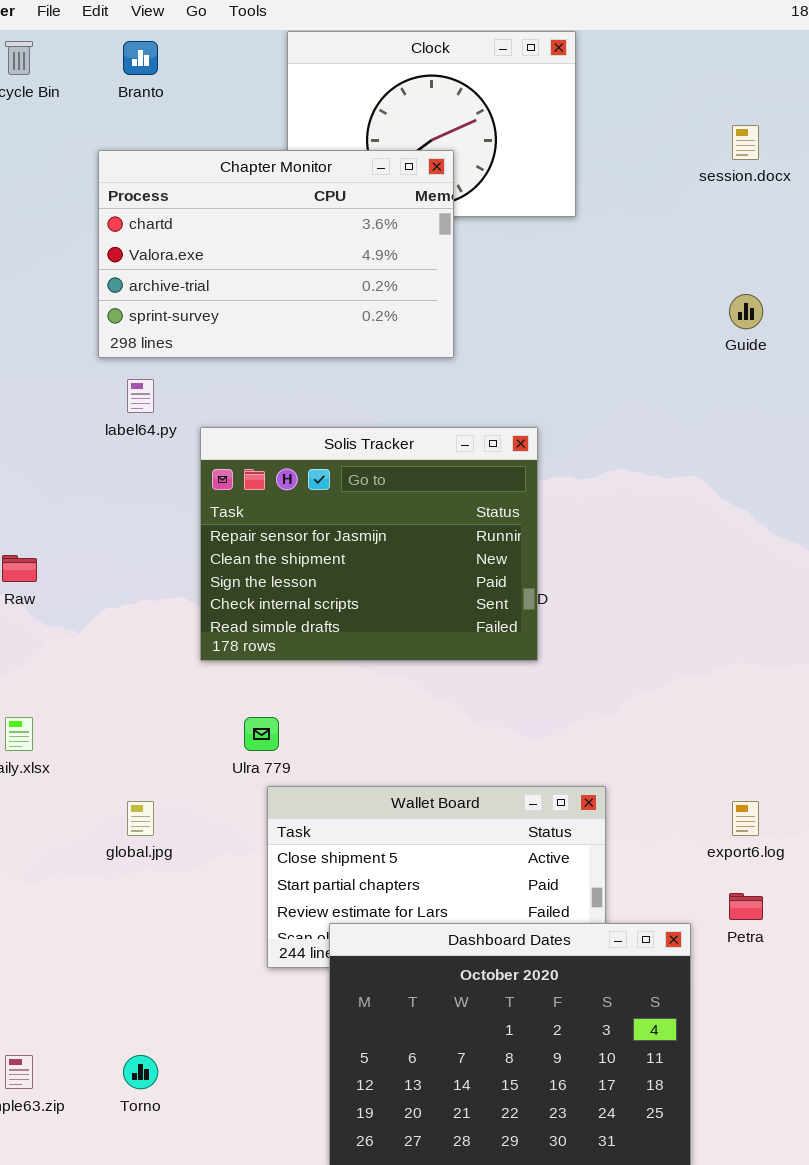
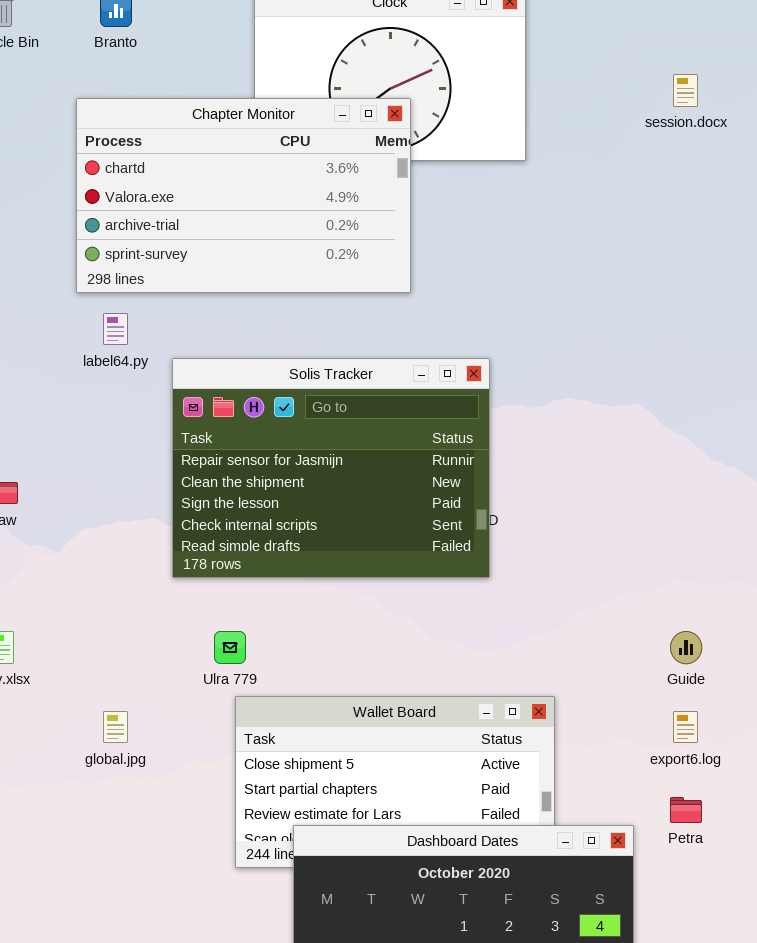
Guide: [729,294,763,329] -> [670,631,702,664], moved

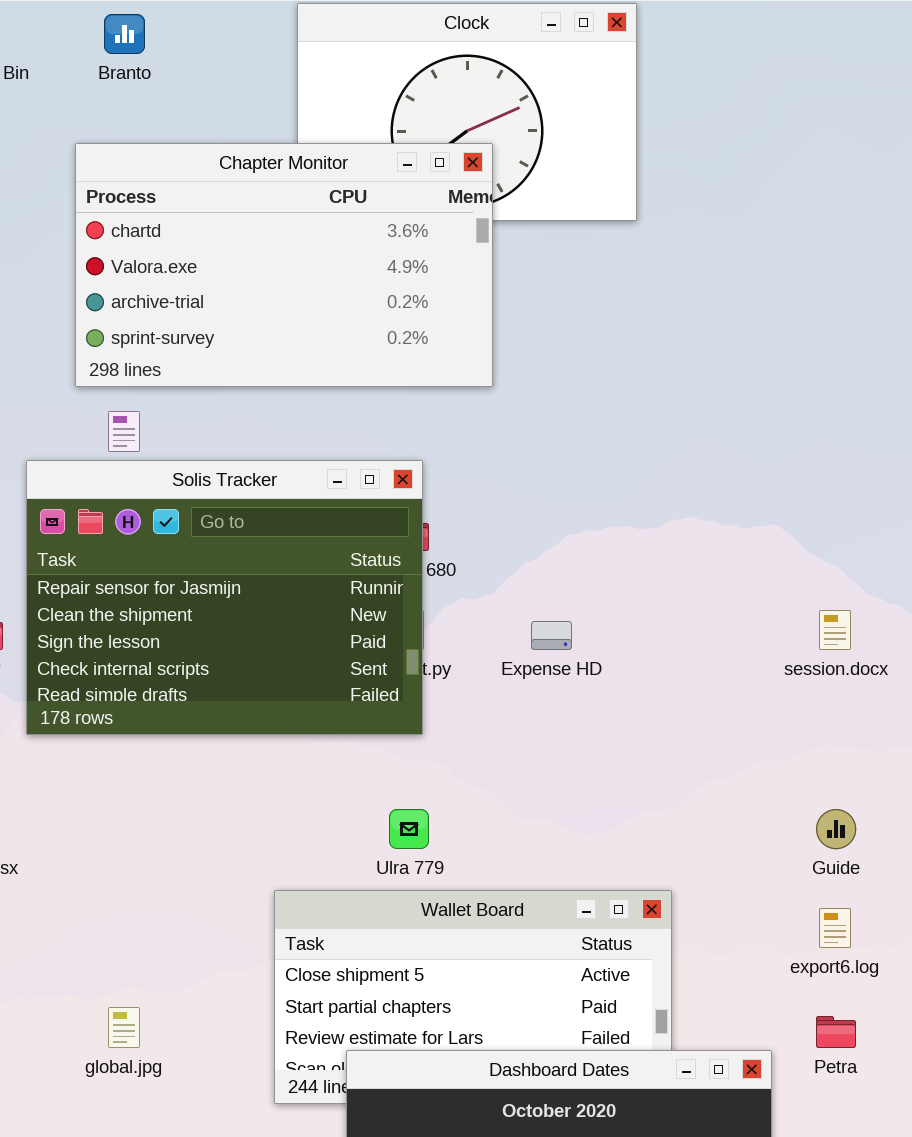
session.docx: [673,74,698,107] -> [819,610,851,650], moved
Solis Tracker: [172,358,490,578] -> [26,460,423,735], moved
Ulra 779: [214,631,246,664] -> [389,809,429,849], moved
global.jpg: [103,711,128,743] -> [108,1007,140,1048], moved

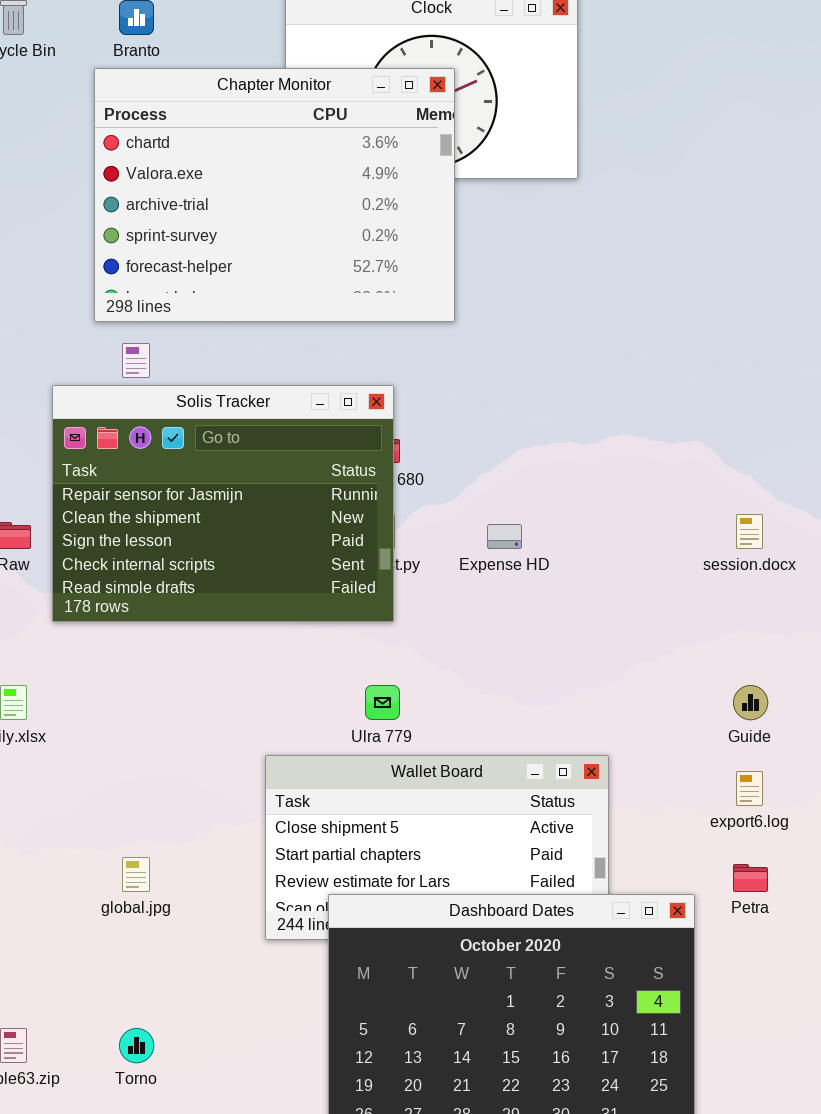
Chapter Monitor: [75,143,493,387] -> [94,68,455,322], resized

